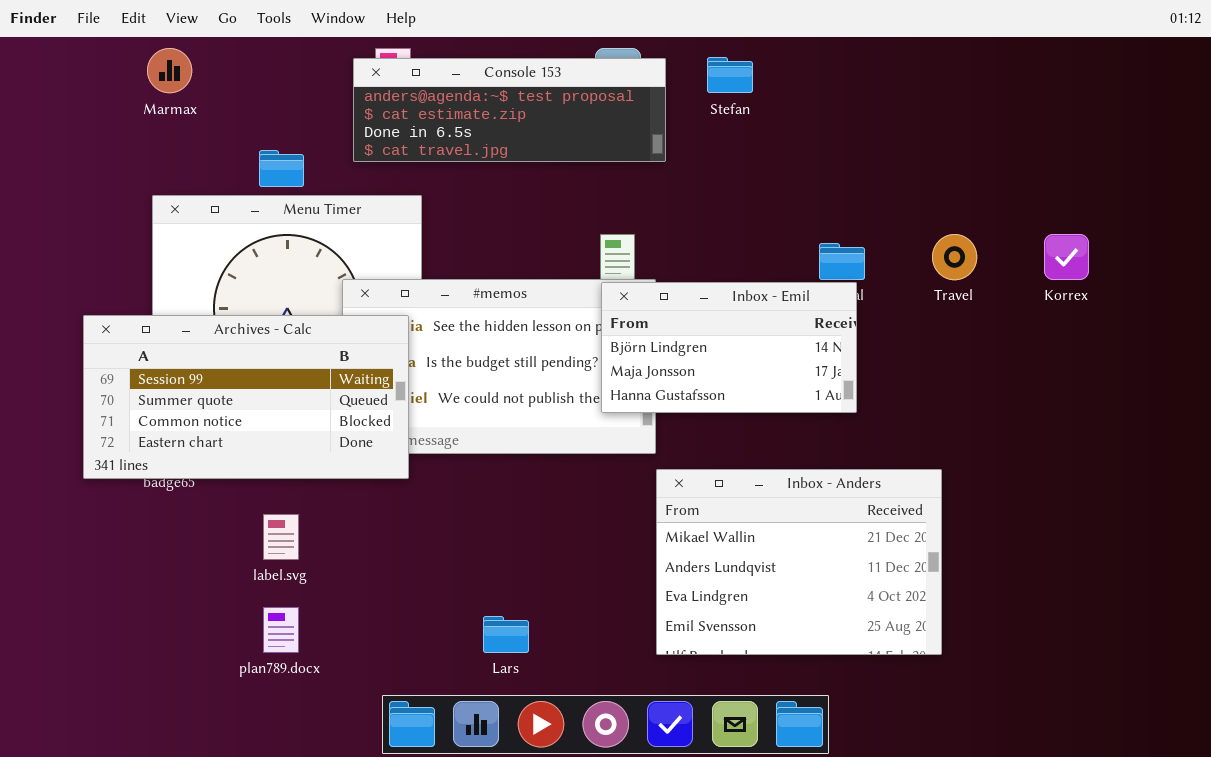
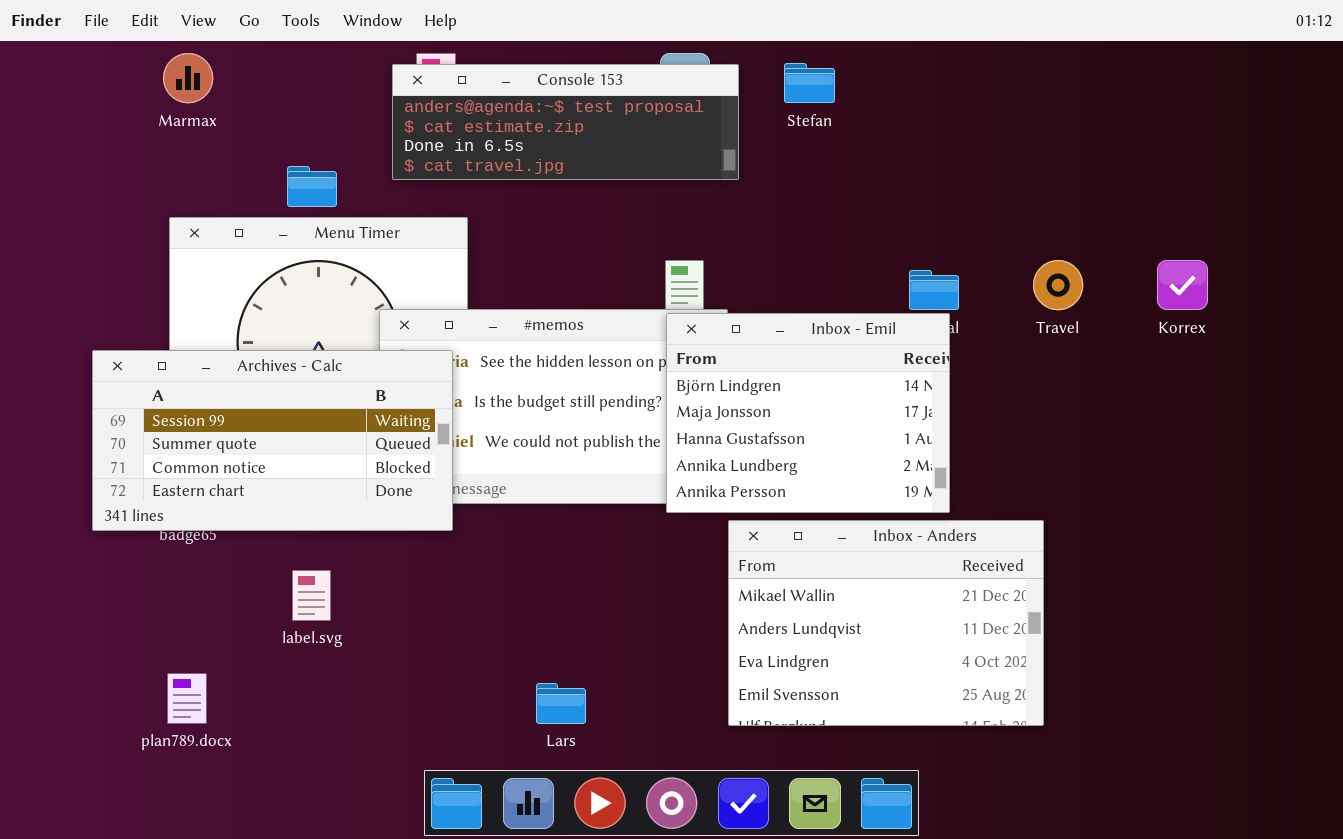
Inbox - Emil: [601,282,857,413] -> [666,313,950,513], resized
plan789.docx: [263,607,299,653] -> [167,673,207,724], moved

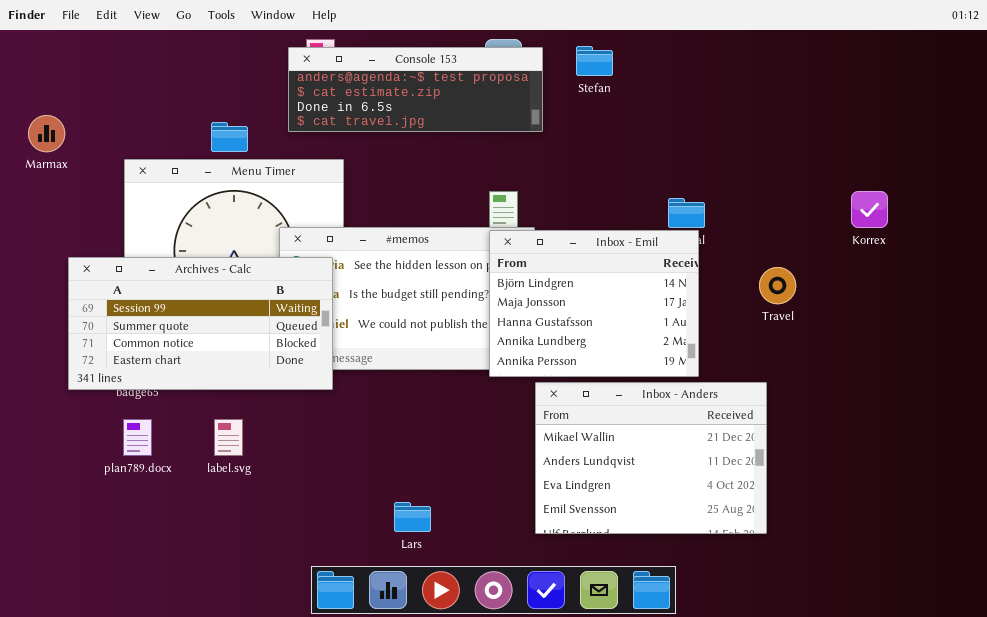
Marmax: [163,53,213,103] -> [28,115,65,152], moved
Travel: [1033,260,1083,310] -> [759,267,796,304], moved
plan789.docx: [167,673,207,724] -> [123,419,152,456], moved

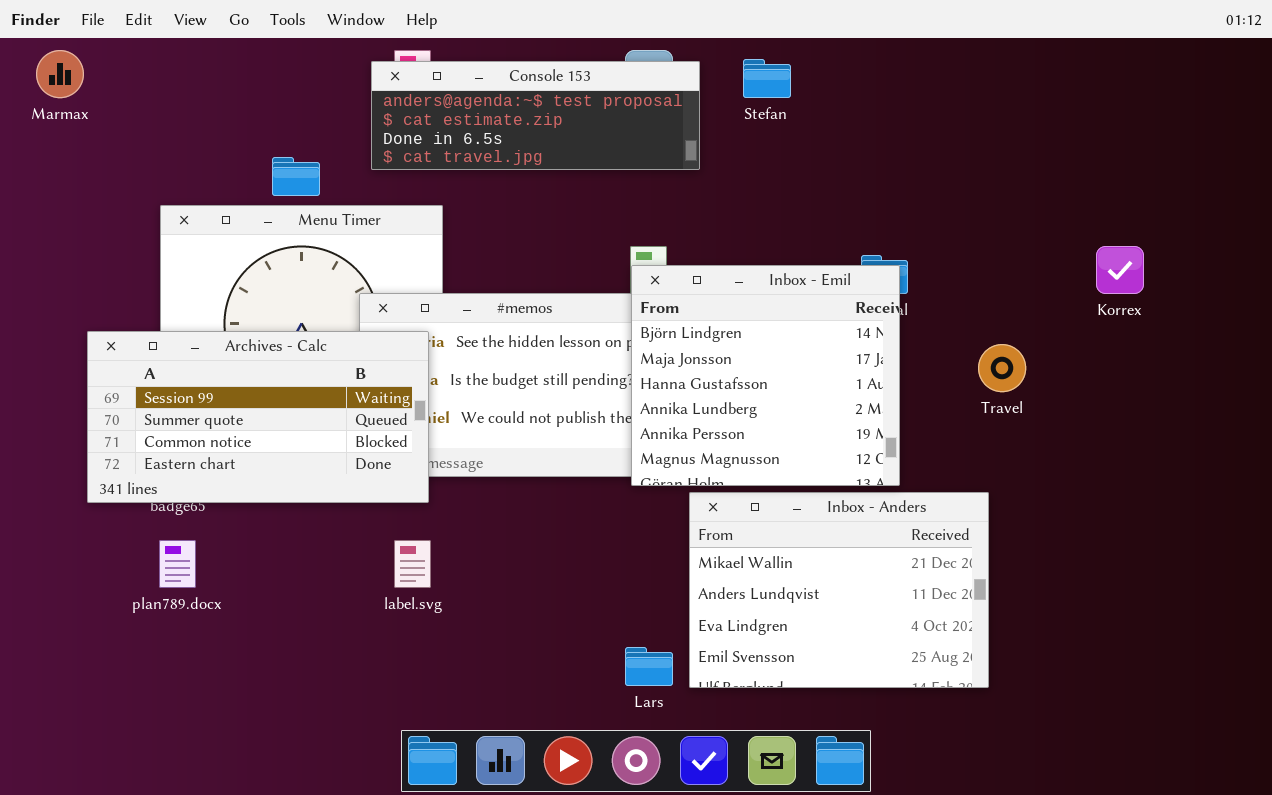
Marmax: [28,115,65,152] -> [36,50,84,98], moved
Inbox - Emil: [489,230,699,377] -> [631,265,900,486], resized
label.svg: [214,419,243,456] -> [394,540,431,588], moved
Lars: [394,502,431,532] -> [625,647,673,686], moved

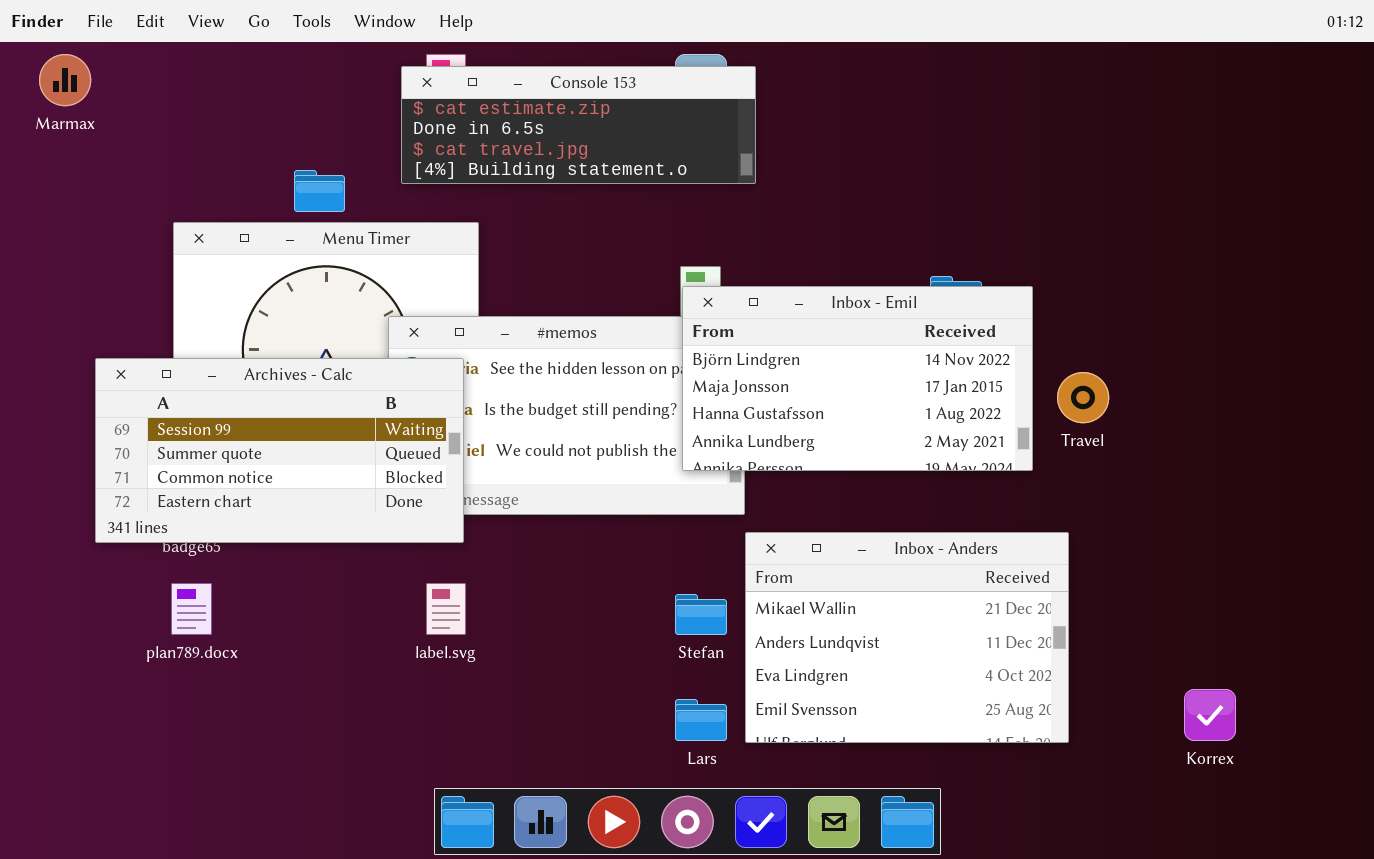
Stefan: [743,59,791,98] -> [675,594,727,635], moved
Console 153: [371,61,700,170] -> [401,66,756,184], scrolled down 1 row
Korrex: [1096,246,1144,294] -> [1184,689,1236,741], moved
Inbox - Emil: [631,265,900,486] -> [682,286,1033,471], resized

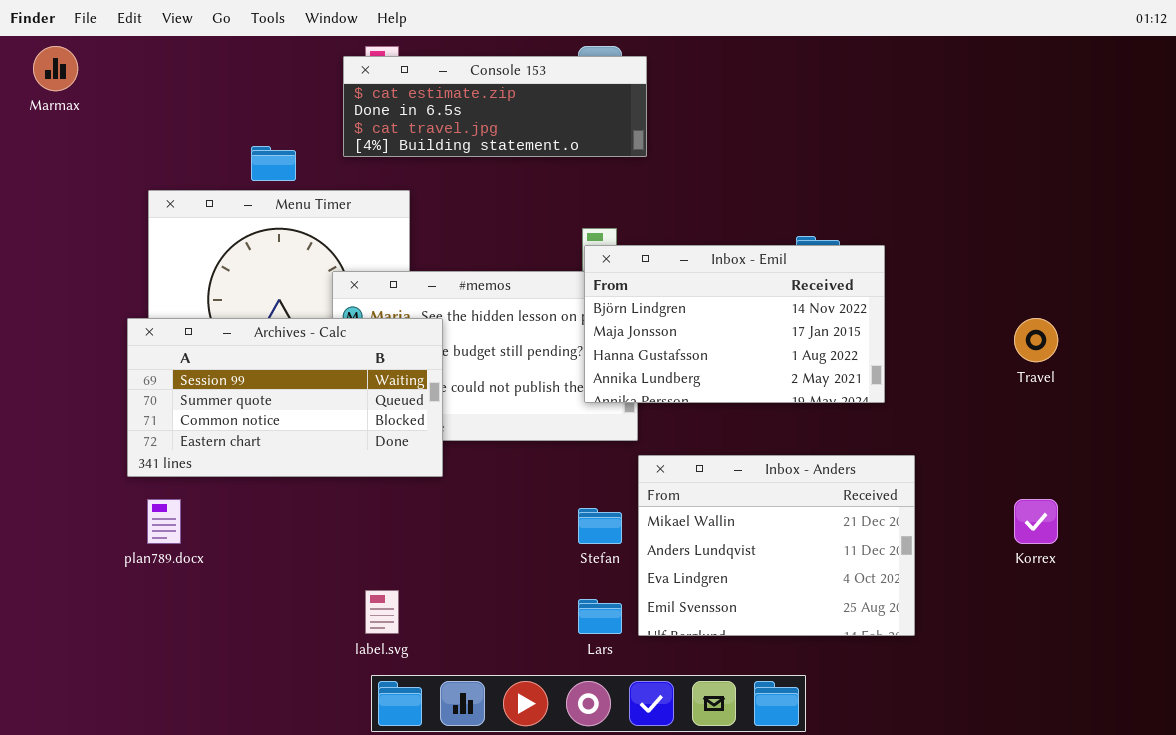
Archives - Calc: [95,358,464,543] -> [127,318,443,477], moved
Travel: [1057,372,1109,423] -> [1014,318,1058,362], moved
label.svg: [426,583,466,635] -> [365,590,399,634], moved
Korrex: [1184,689,1236,741] -> [1014,499,1058,544], moved

